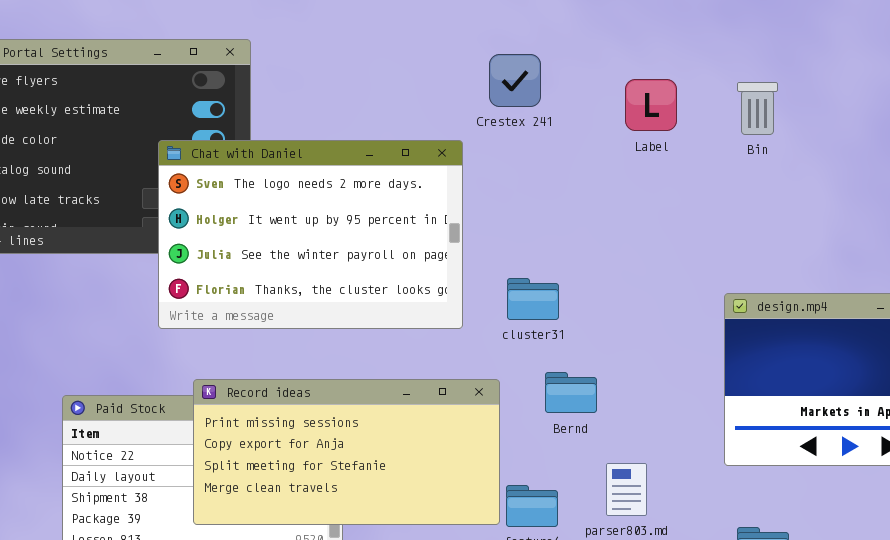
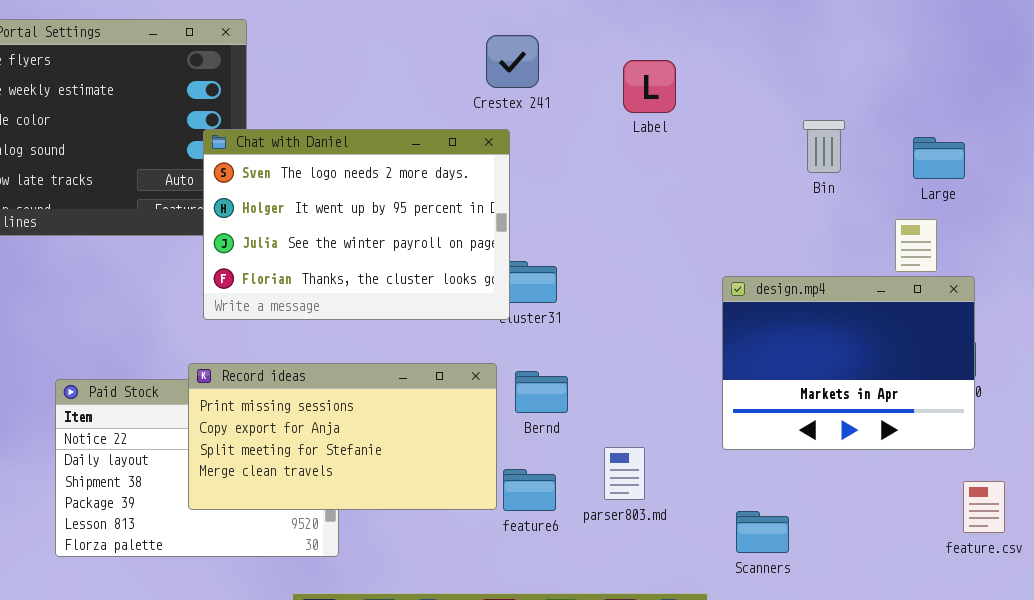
Bin: [737,82,778,135] -> [803,120,845,173], moved
Chat with Daniel: [158,140,463,329] -> [203,129,510,320], moved
Bernd: [545,372,597,413] -> [515,371,568,413], moved

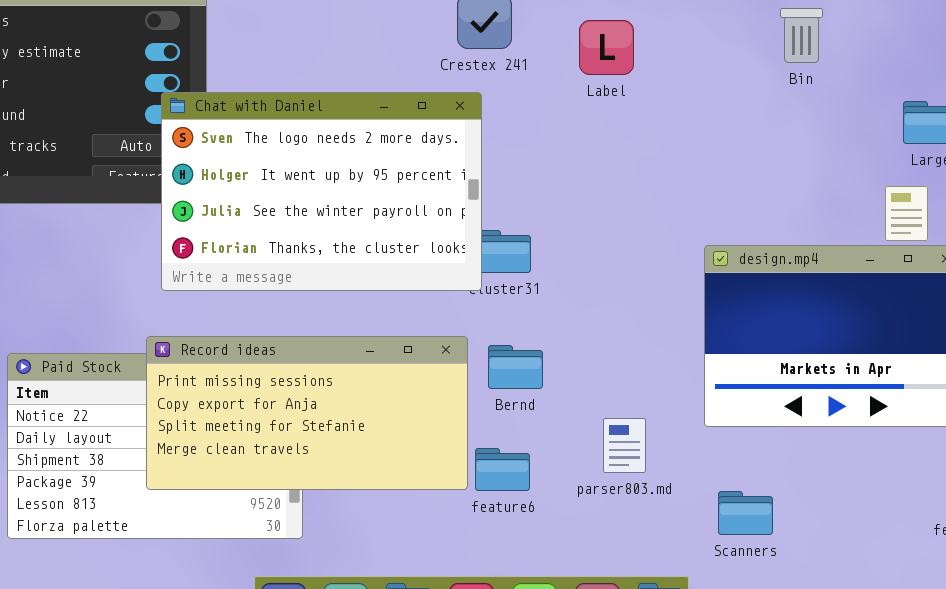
Label: [623,60,676,113] -> [579,20,634,75], moved
Bin: [803,120,845,173] -> [780,8,823,63], moved
parser803.md: [604,447,645,500] -> [603,418,646,473], moved

